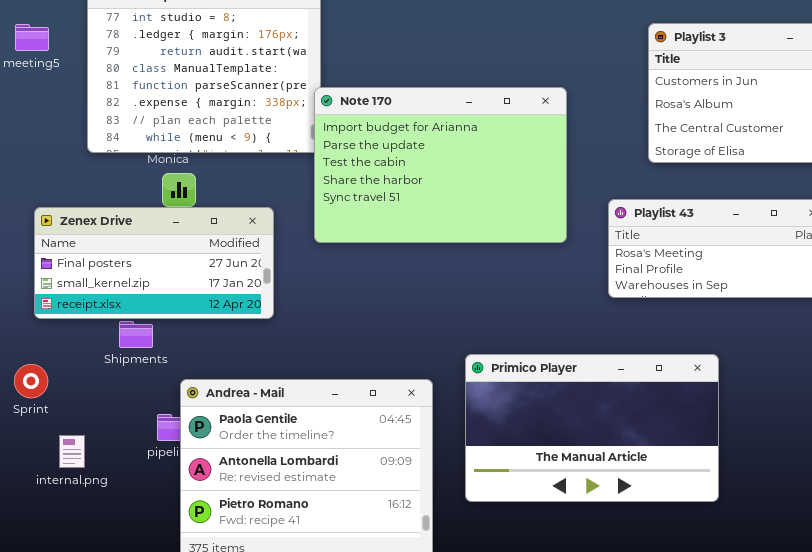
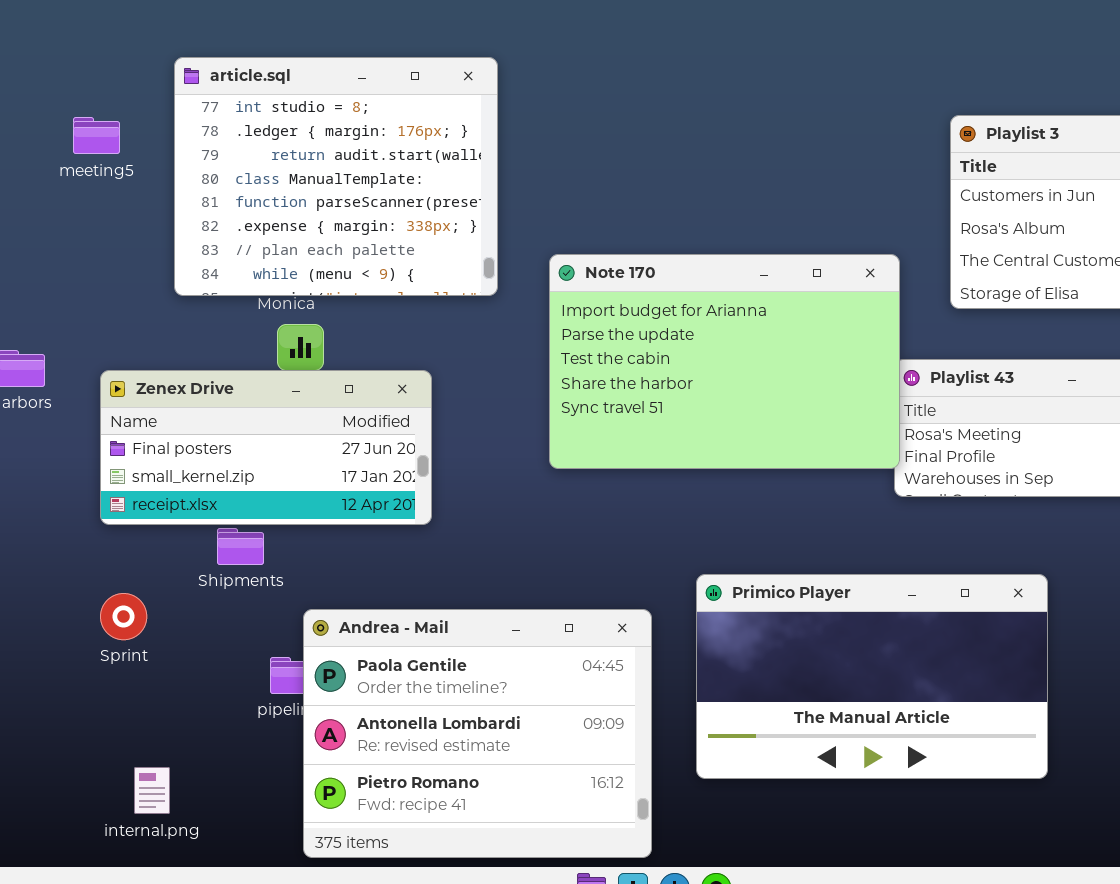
Note 170: [314,87,567,243] -> [549,254,900,469], moved
Sprint: [14,364,48,398] -> [100,593,147,640], moved
internal.png: [59,435,85,468] -> [134,767,170,814], moved

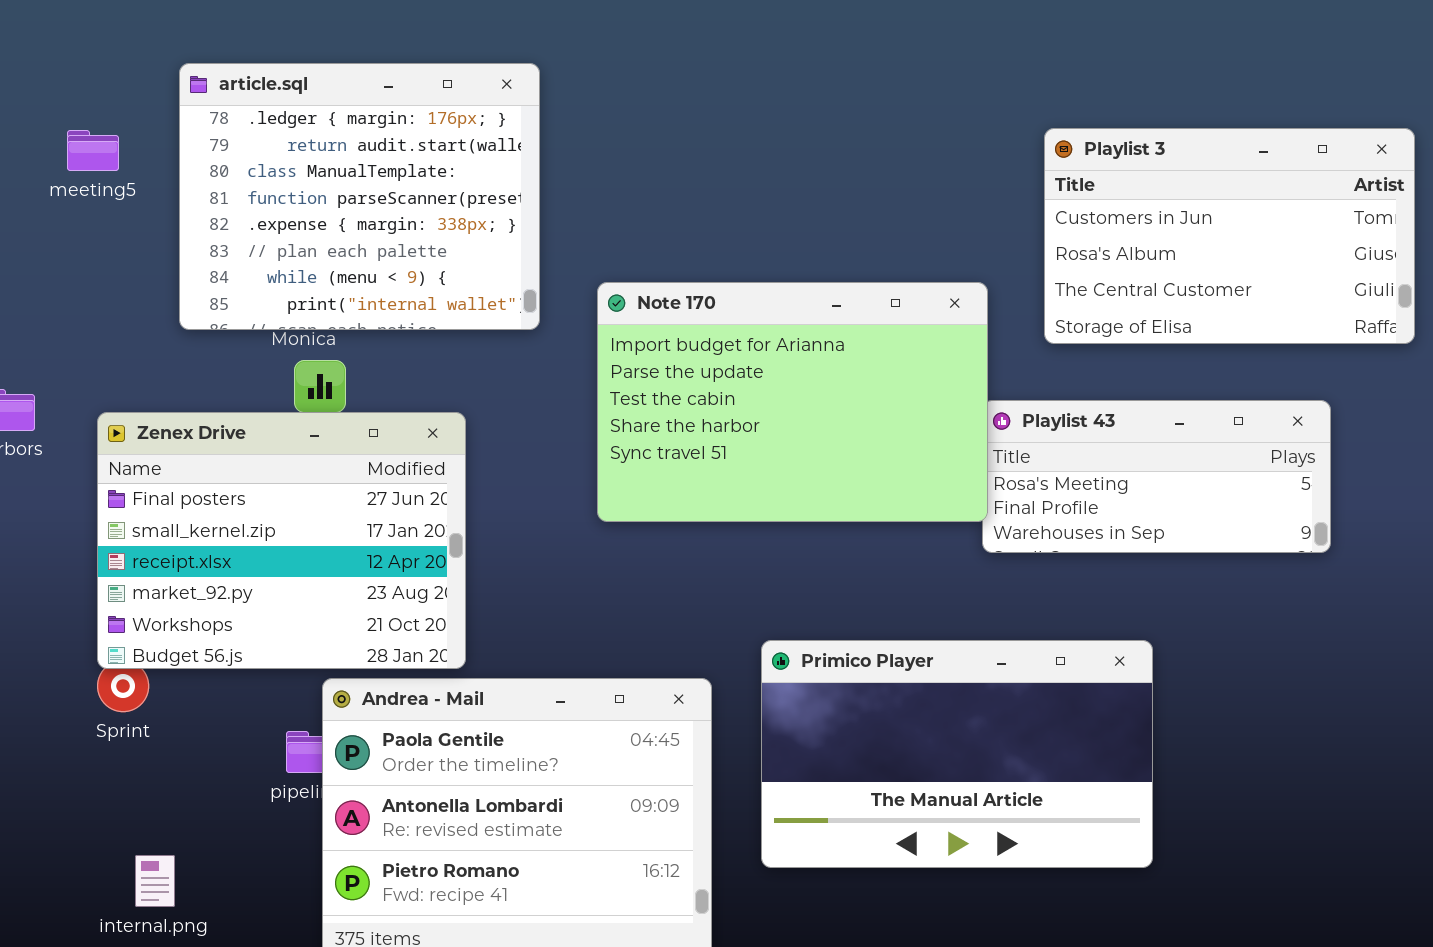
article.sql: [174,57,498,296] -> [179,63,540,330], scrolled down 1 row
Zenex Drive: [100,370,432,525] -> [97,412,466,669], resized

